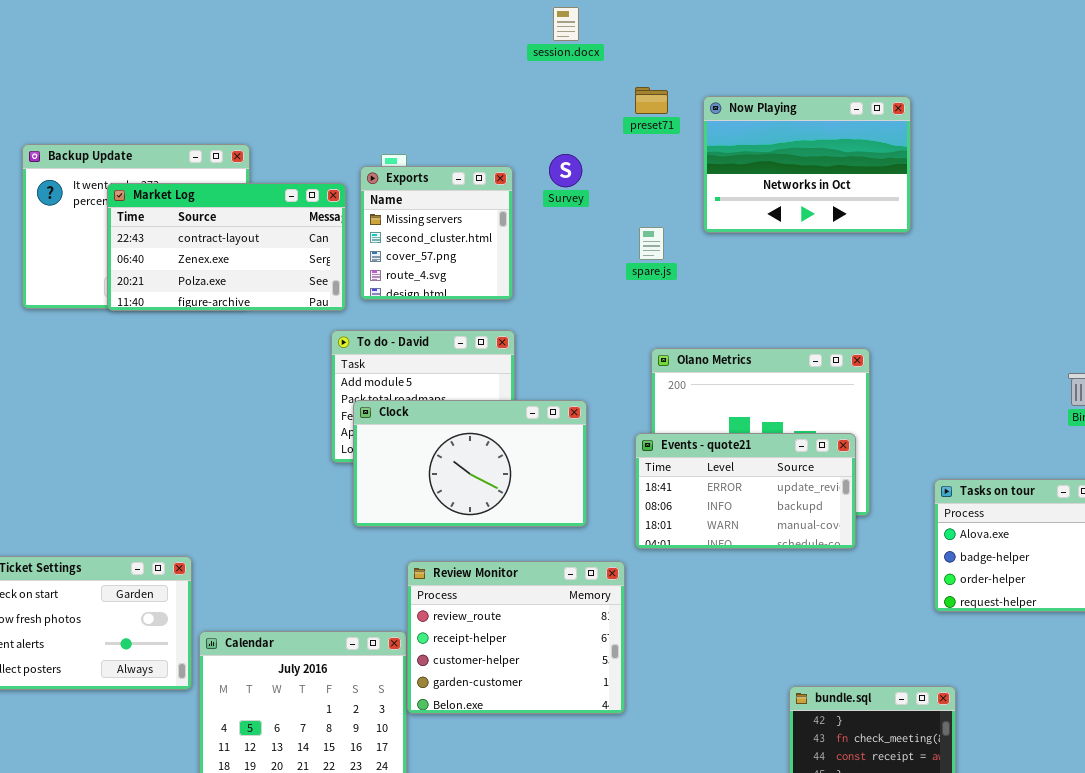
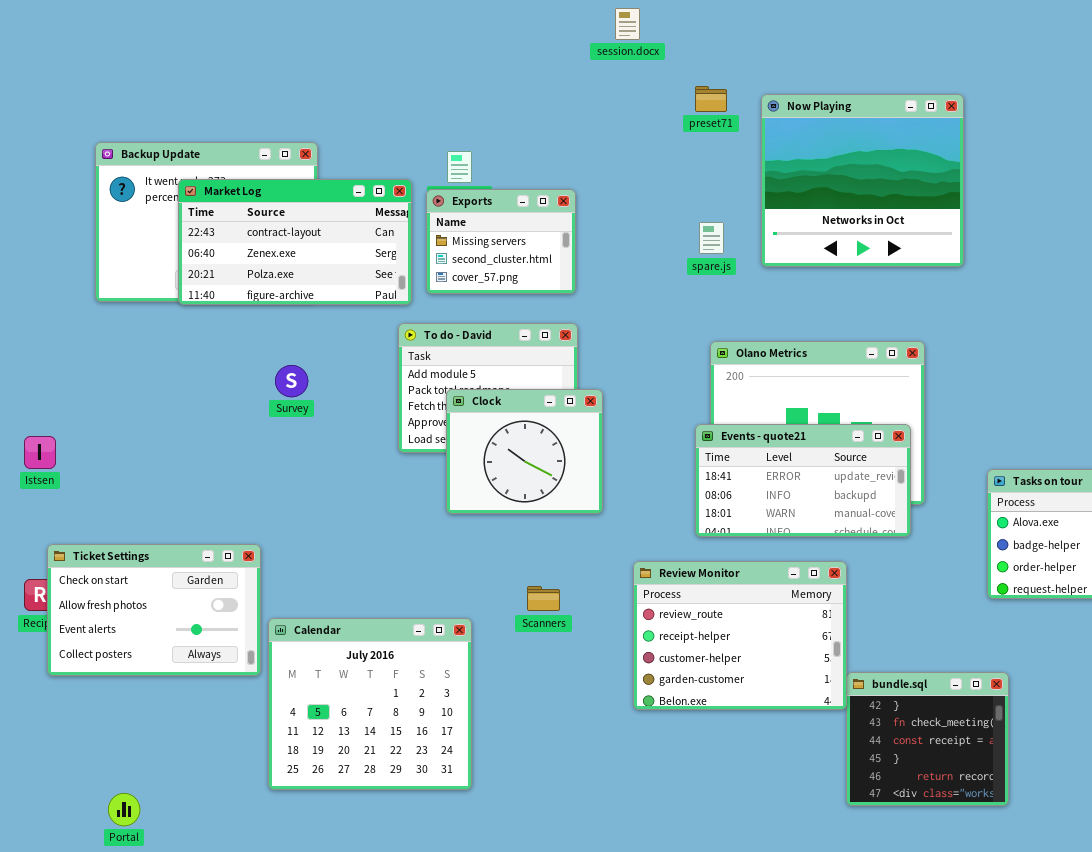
Now Playing: [703,96,911,233] -> [761,94,964,267], resized
Survey: [549,154,582,187] -> [275,365,308,397], moved
Exports: [360,166,513,300] -> [426,189,576,294], resized
Clock: [353,400,587,527] -> [446,389,603,514], moved, resized
Review Monitor: [407,561,625,714] -> [633,561,847,710], moved

